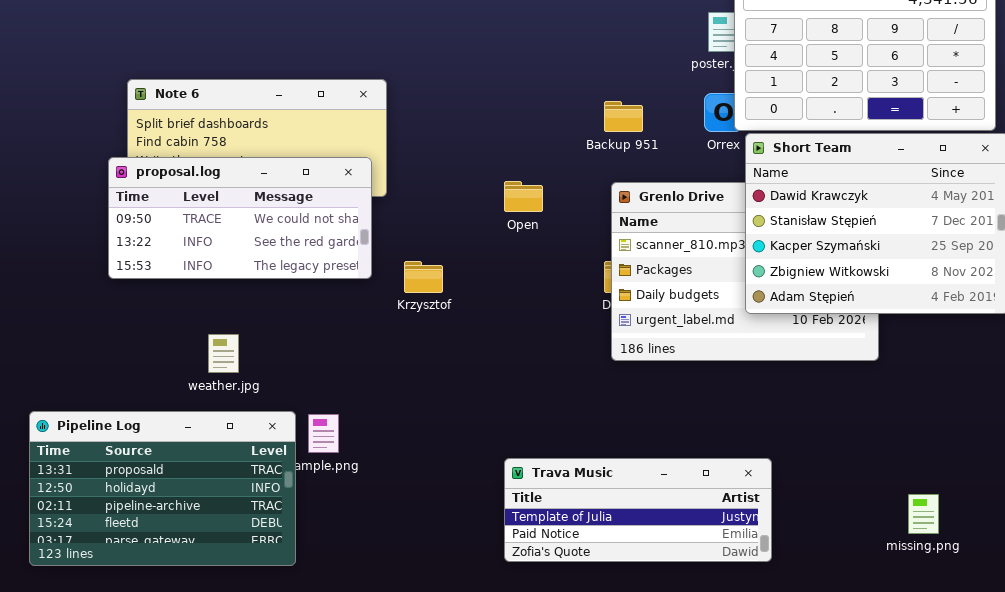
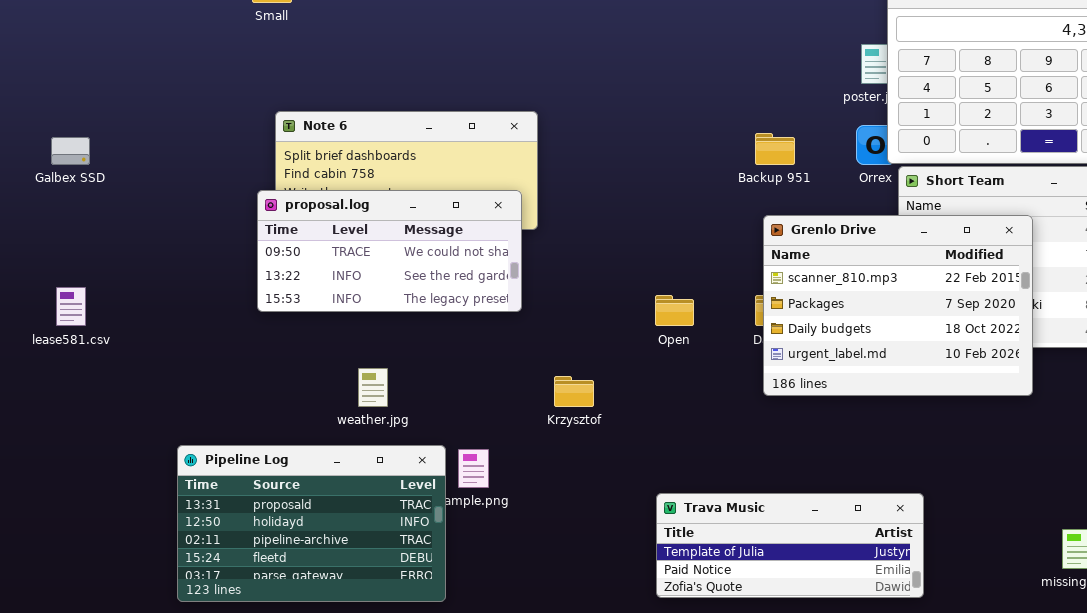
Open: [504,181,543,212] -> [655,295,694,326], moved
Grenlo Drive: [611,182,879,361] -> [763,215,1033,396], raised
Krzysztof: [404,261,443,293] -> [554,376,594,407], moved

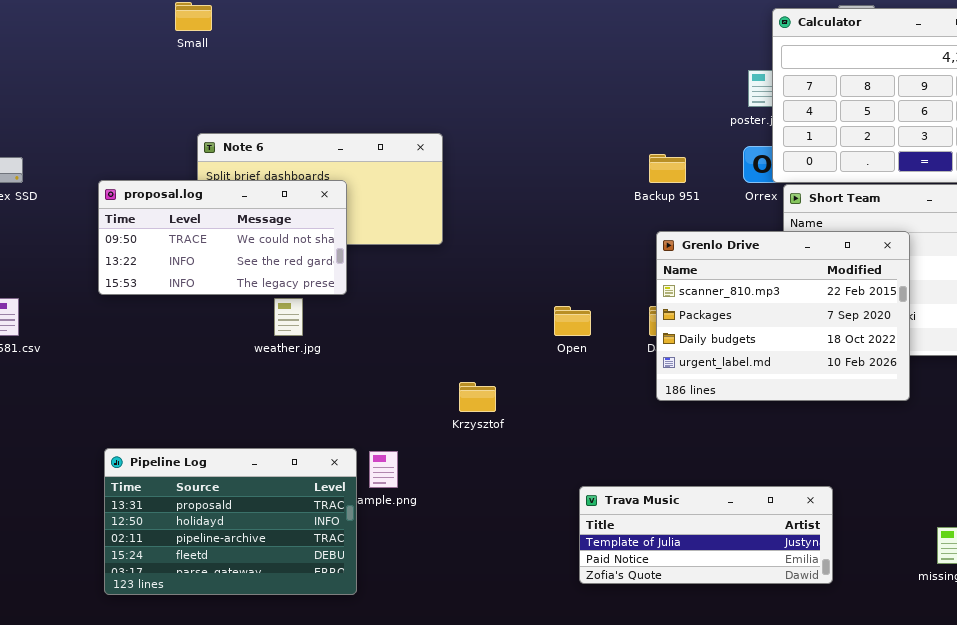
proposal.log: [257,190,522,312] -> [98,180,347,295], moved
weather.jpg: [358,368,388,407] -> [274,298,303,336], moved
Trava Music: [656,493,924,598] -> [579,486,833,584], moved

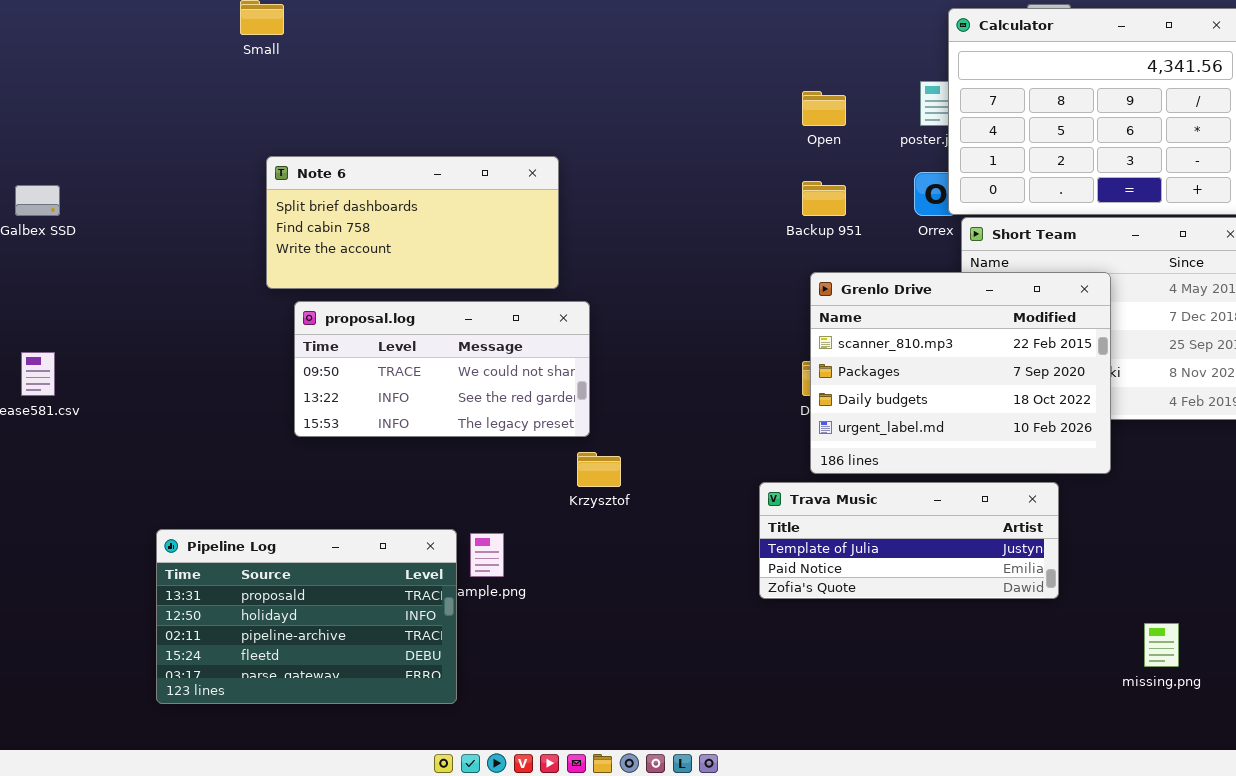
proposal.log: [98,180,347,295] -> [294,301,590,437], moved
Open: [554,306,591,336] -> [802,91,846,126], moved
Trava Music: [579,486,833,584] -> [759,482,1059,599], moved

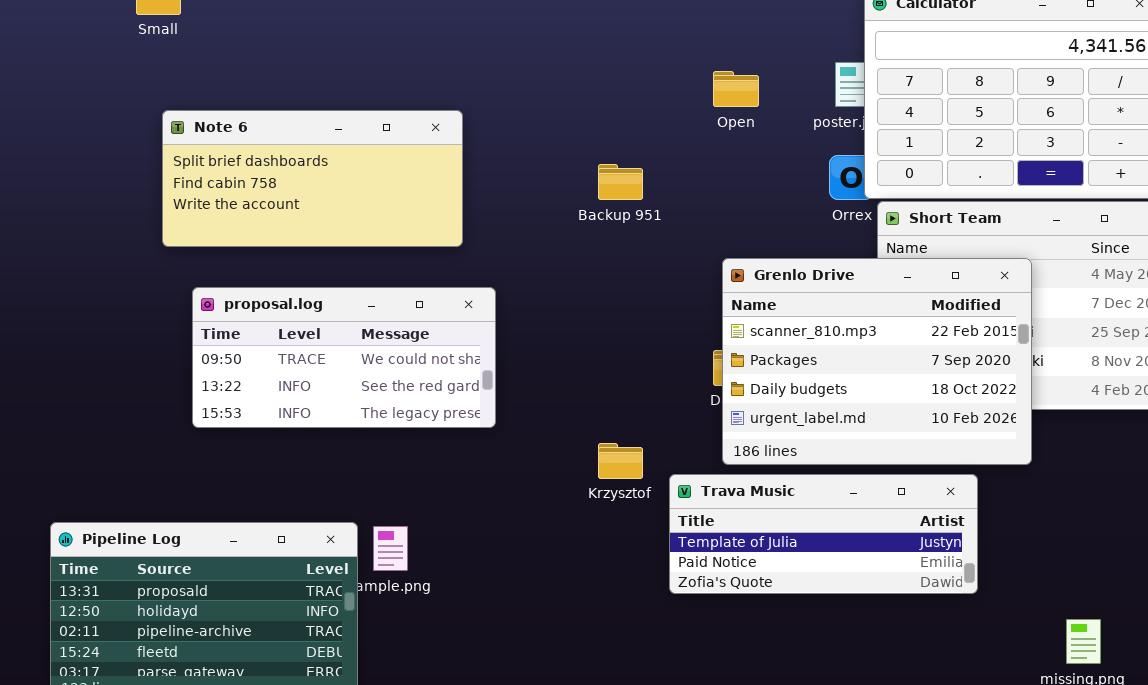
Note 6: [266,156,559,289] -> [162,110,463,247], moved
Backup 951: [802,181,846,216] -> [598,164,643,200], moved
Krzysztof: [577,452,621,487] -> [598,443,643,479], moved

